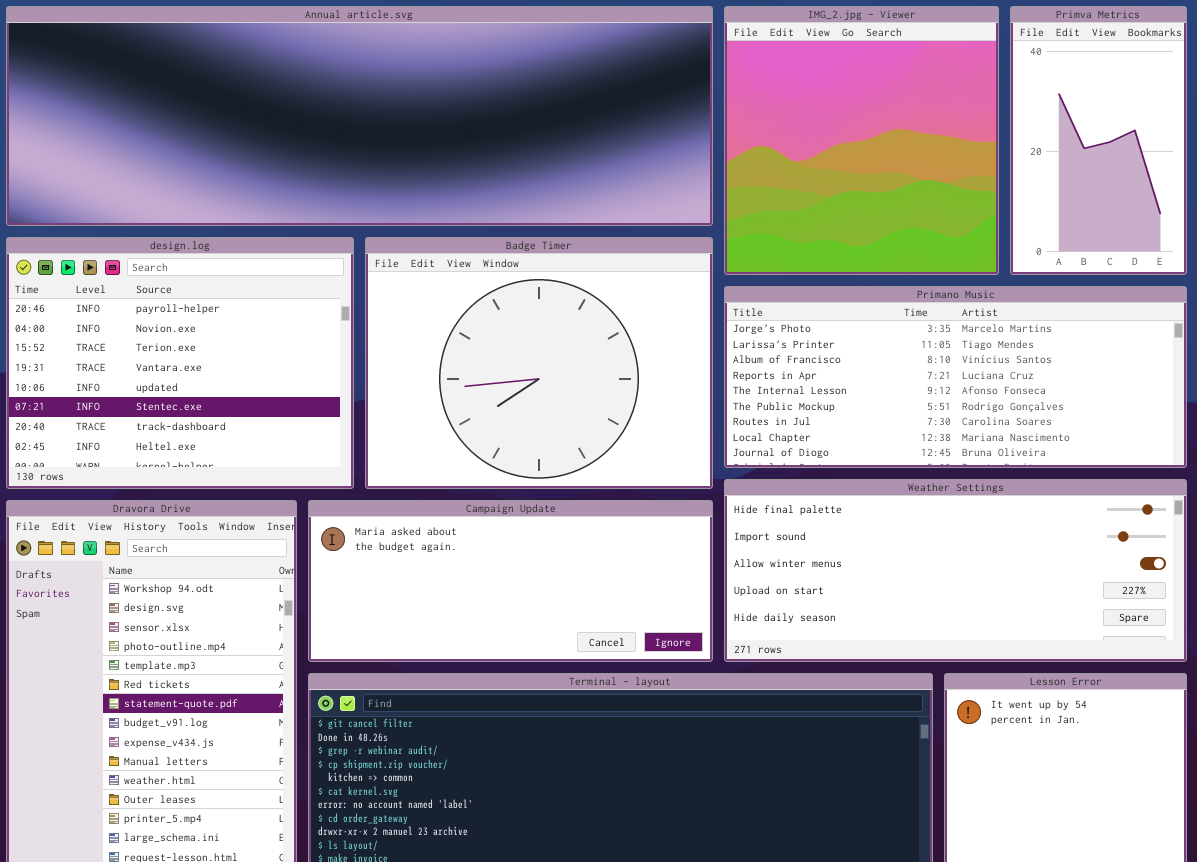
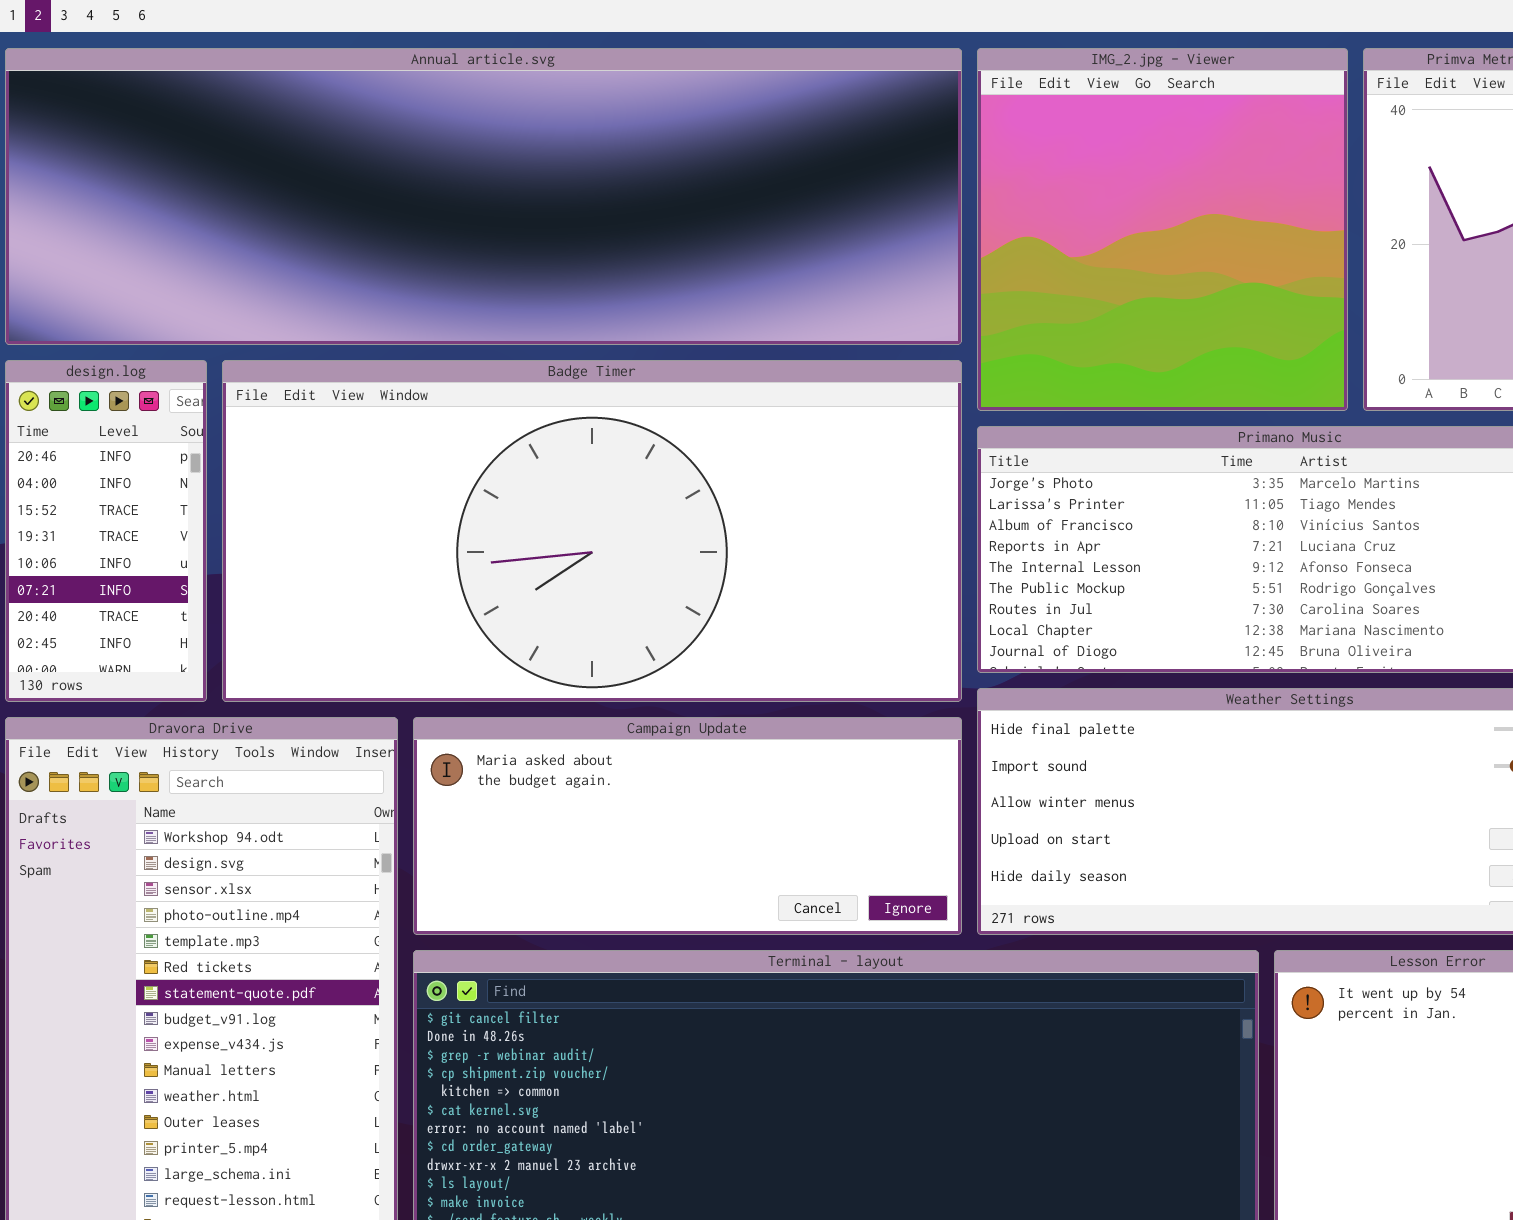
design.log: [6,237,354,489] -> [5,360,207,702], resized
Badge Timer: [365,237,713,489] -> [222,360,962,702], resized

